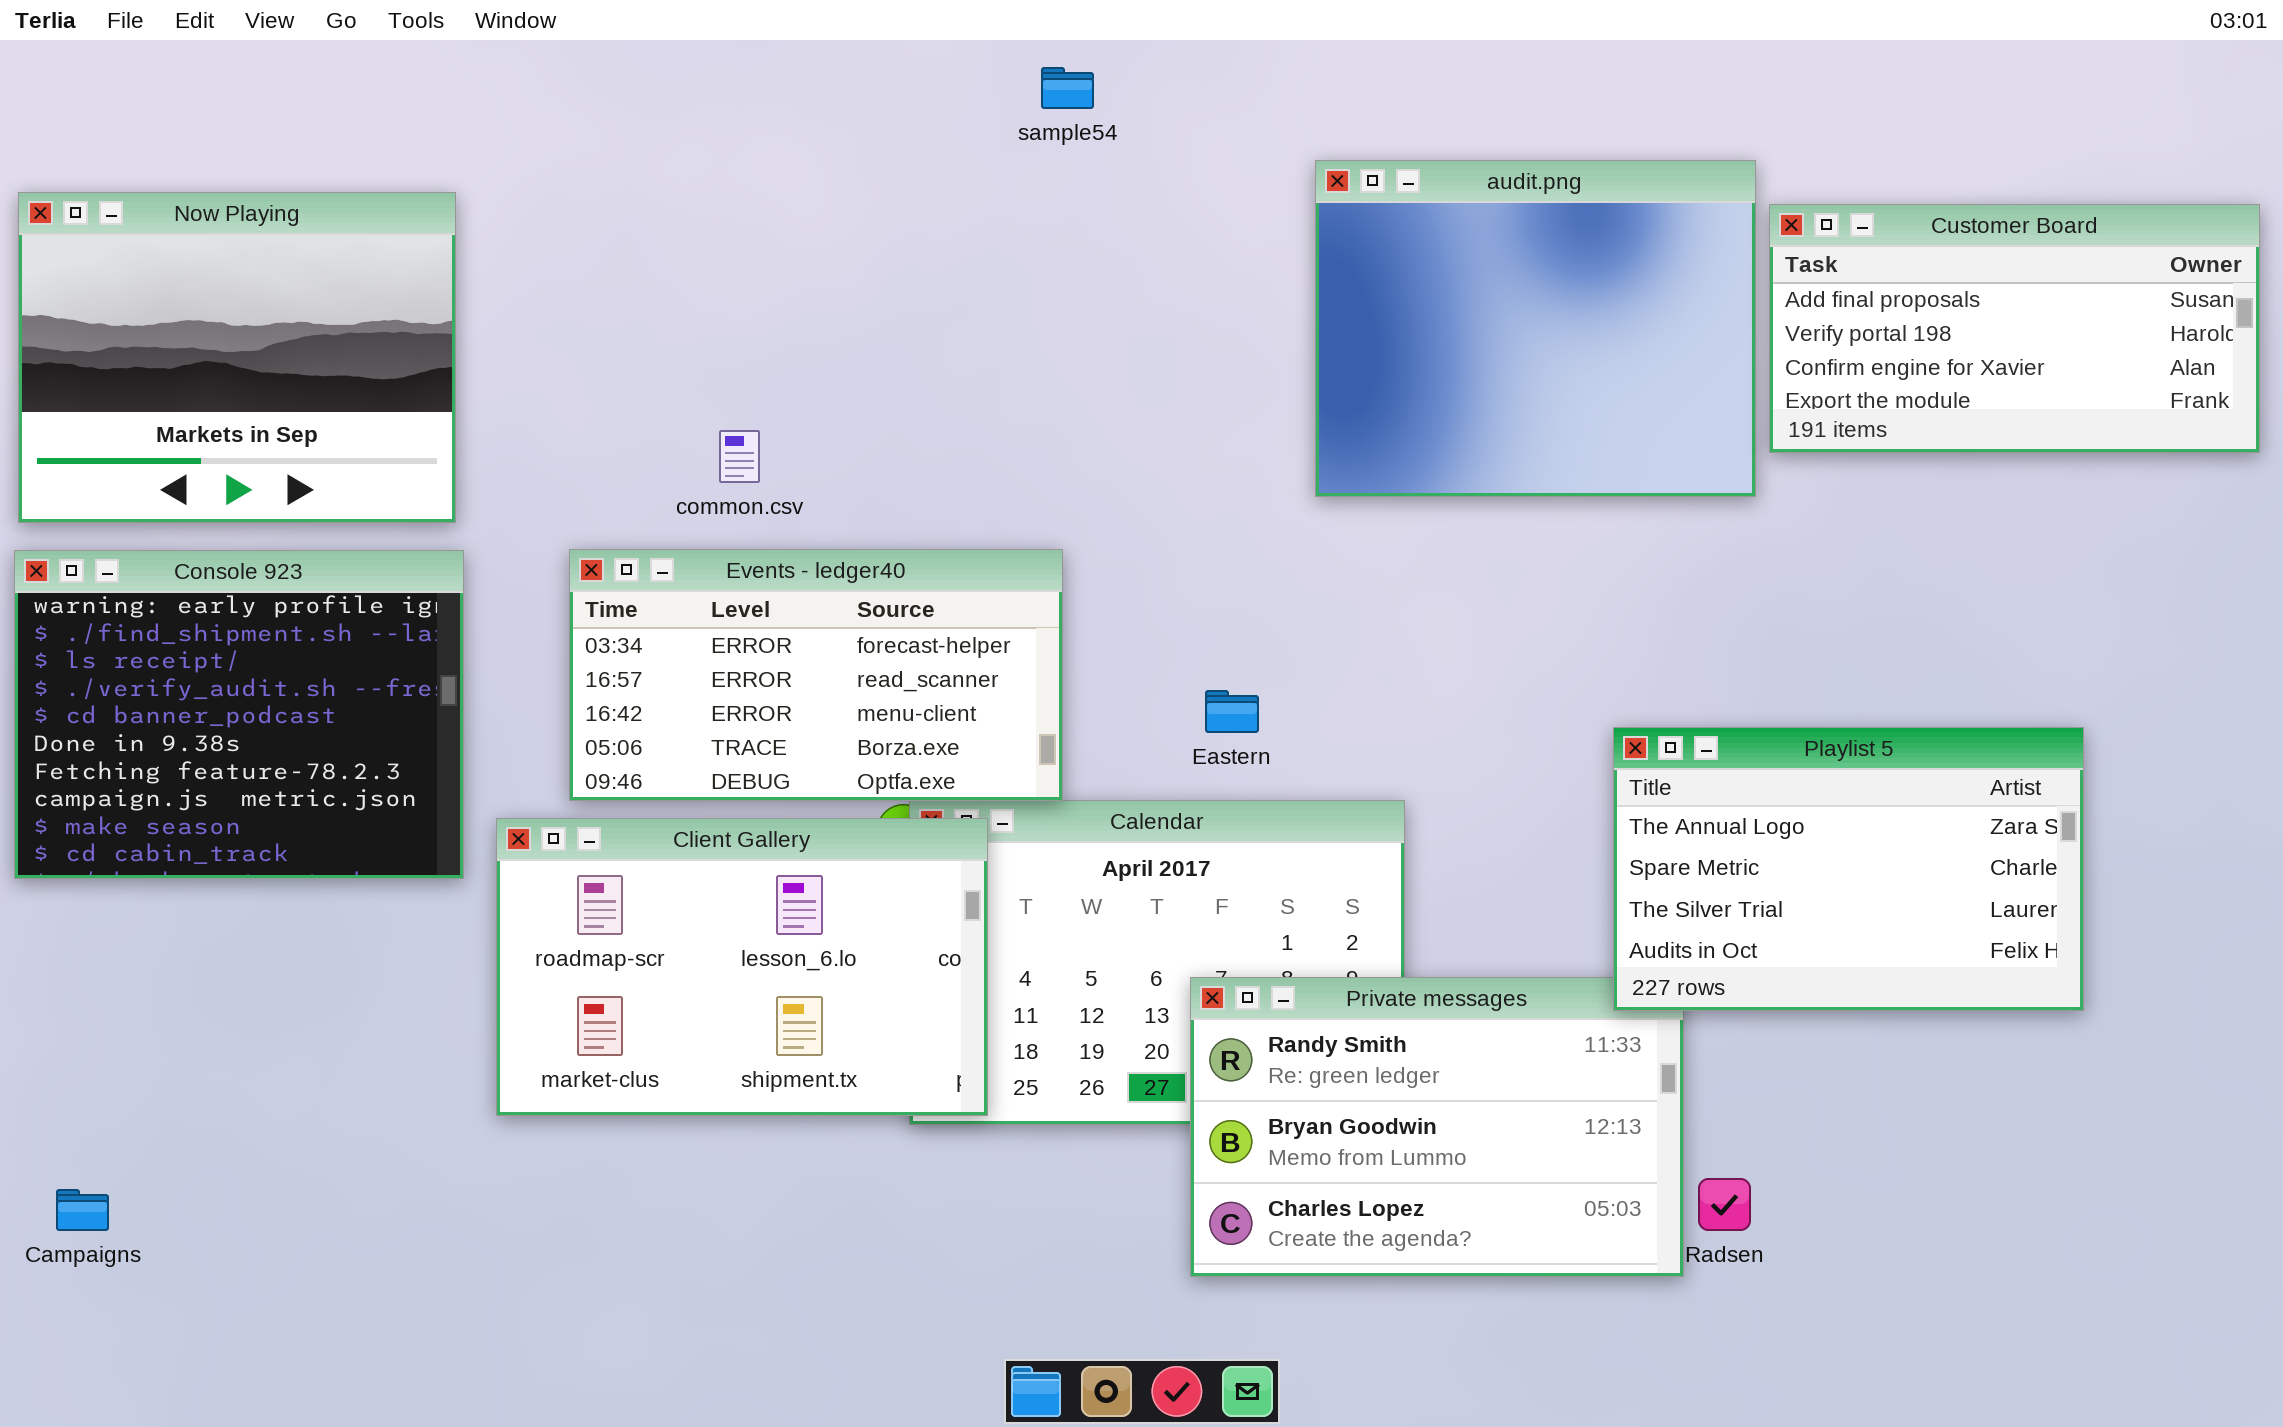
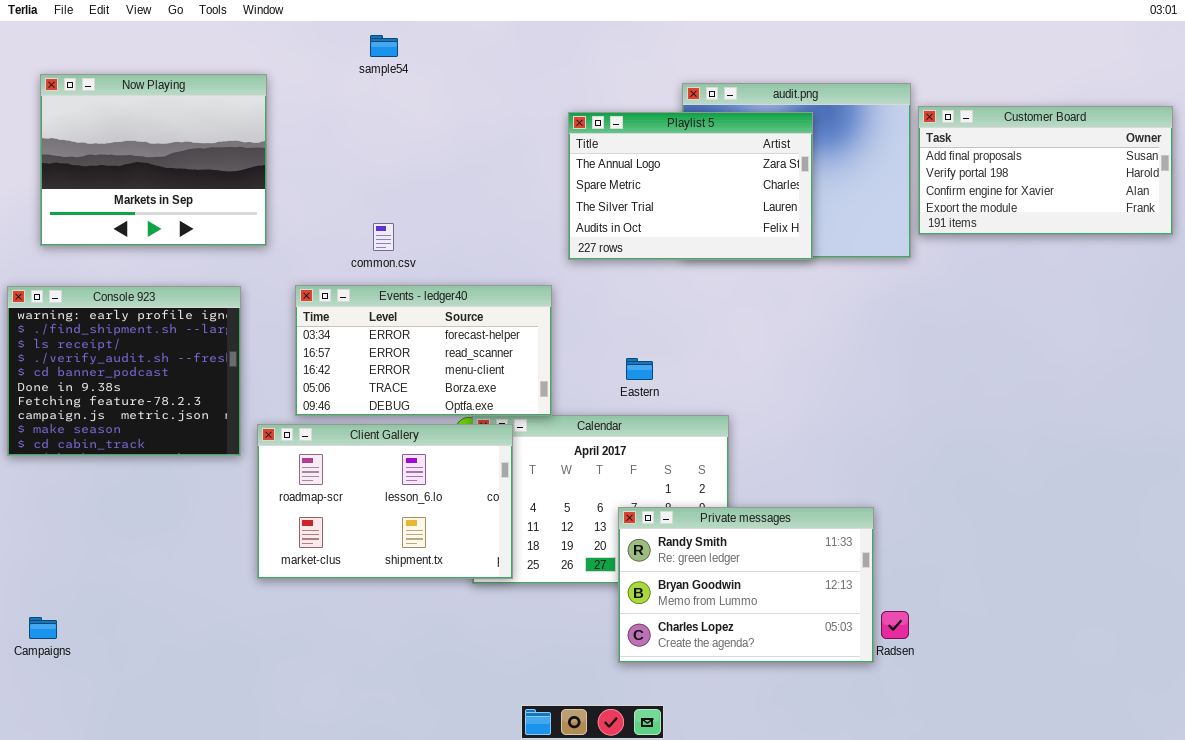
sample54: [1041,67,1094,109] -> [370,35,398,57], moved
Now Playing: [18,192,456,523] -> [40,74,267,246], moved
Playlist 5: [1613,727,2084,1011] -> [568,112,813,260], moved

